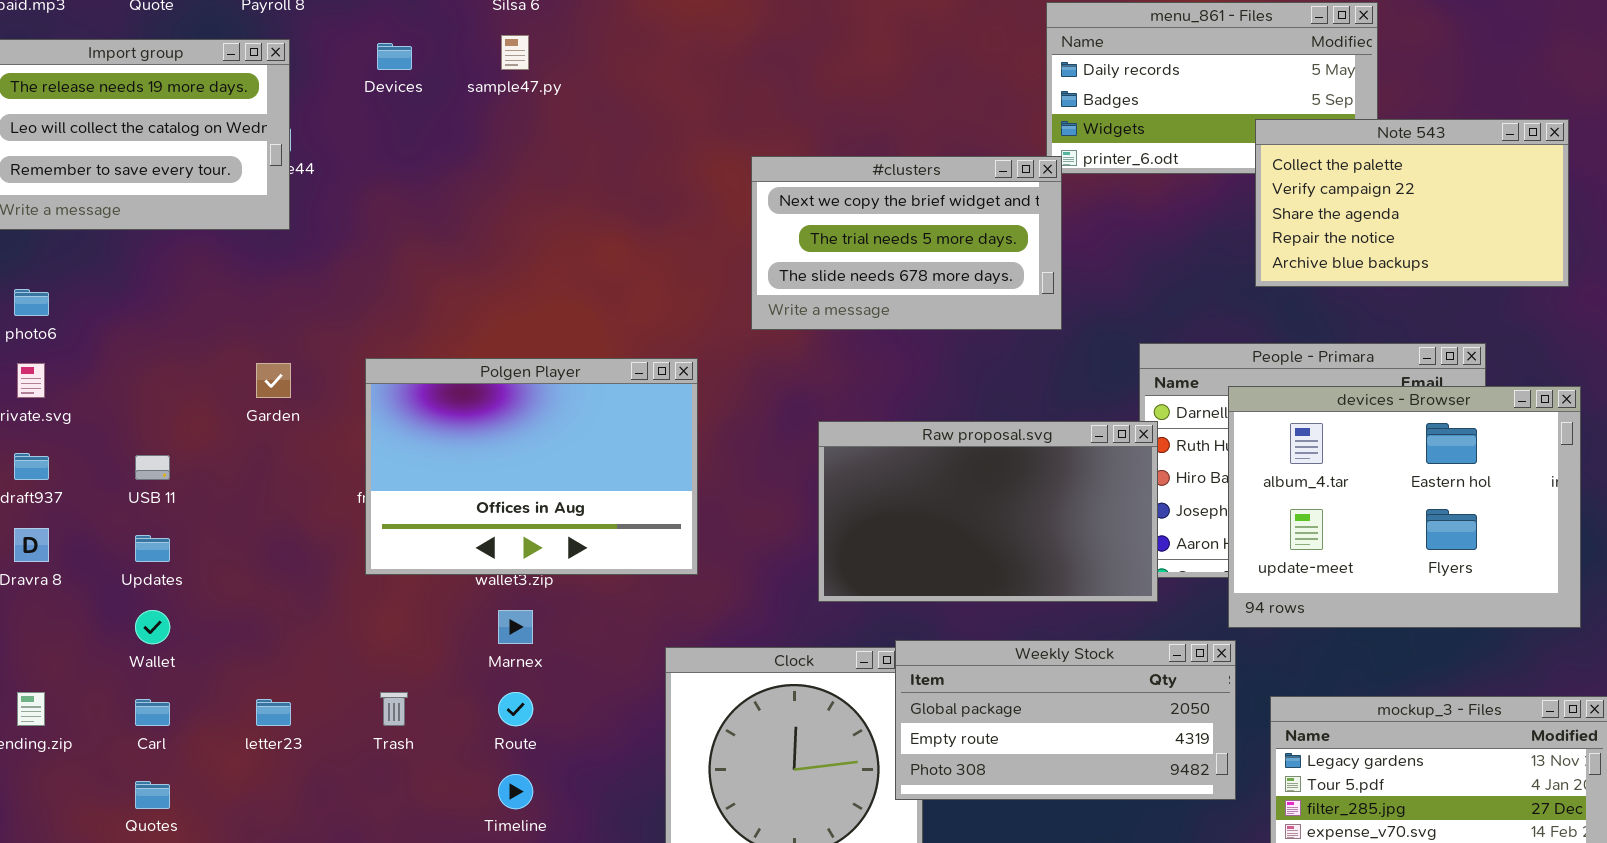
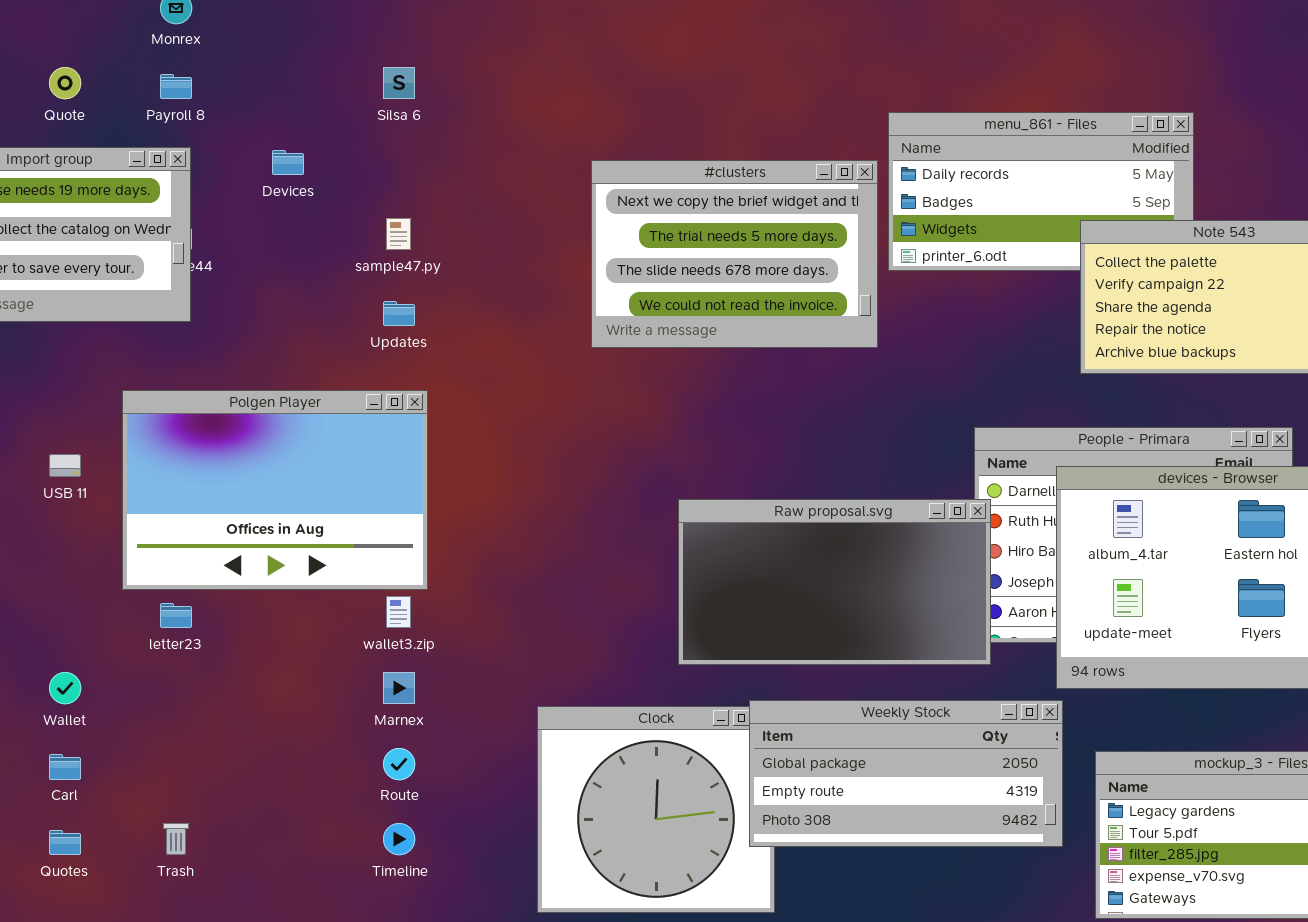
sample47.py: [501,35,529,70] -> [386,218,411,250], moved
#clusters: [751,156,1062,330] -> [591,160,878,348], moved, resized
Polgen Player: [365,358,698,575] -> [122,390,428,590], moved
USB 11: [135,455,170,480] -> [49,454,81,477], moved
Updates: [135,535,170,562] -> [383,301,415,326], moved
Trash: [380,692,408,726] -> [163,823,189,855], moved
letter23: [256,699,291,726] -> [160,603,192,628], moved

